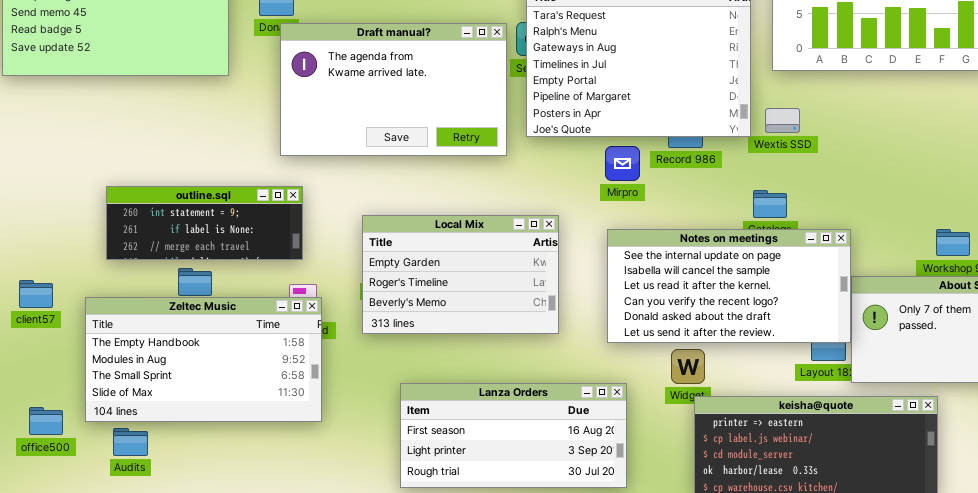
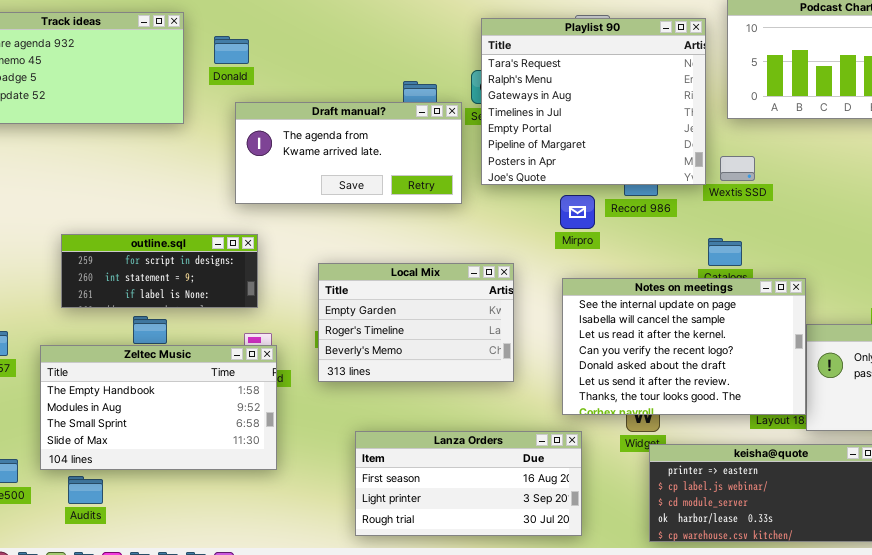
Draft manual?: [280,23,507,156] -> [235,102,462,204], resized
outline.sql: [106,186,303,260] -> [61,234,258,308], scrolled up 1 row
Notes on meetings: [607,229,851,343] -> [562,278,806,415], resized

